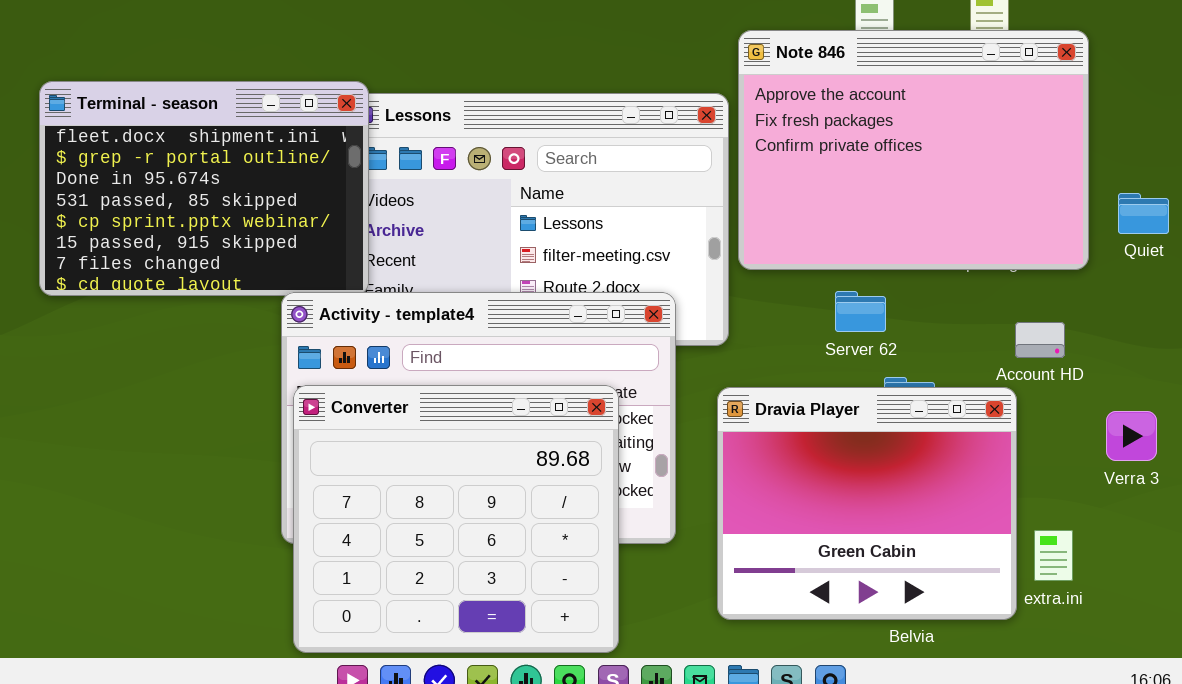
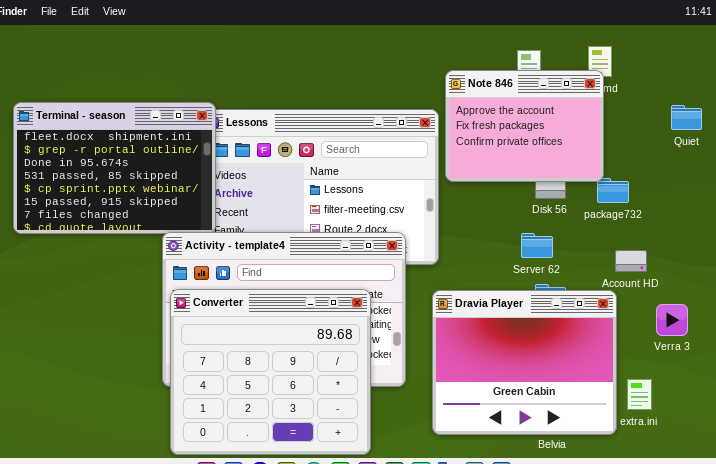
Note 846: [738,30,1089,270] -> [445,70,604,182], resized
Quiet: [1118,193,1169,234] -> [671,105,702,130], moved
Server 62: [835,291,886,332] -> [521,233,553,258], moved
Verra 3: [1106,411,1157,461] -> [656,304,688,336], moved

